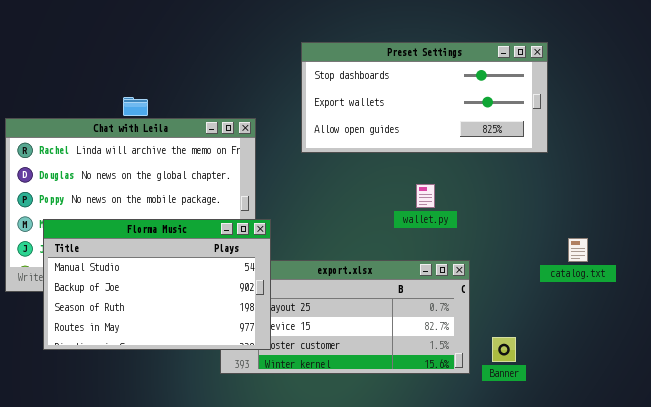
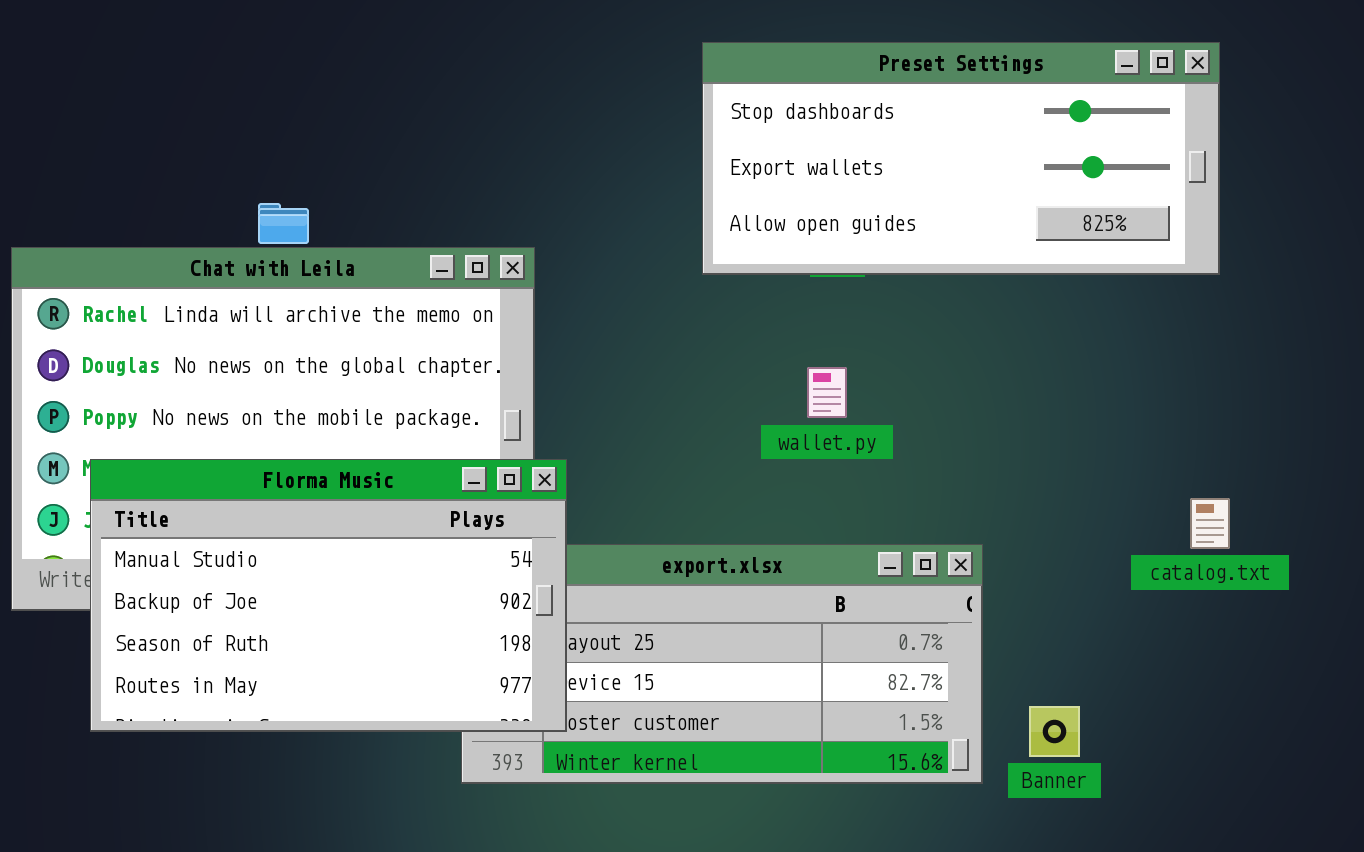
Preset Settings: [301,42,548,153] -> [702,42,1220,275], moved
wallet.py: [416,184,435,208] -> [807,367,847,418], moved

